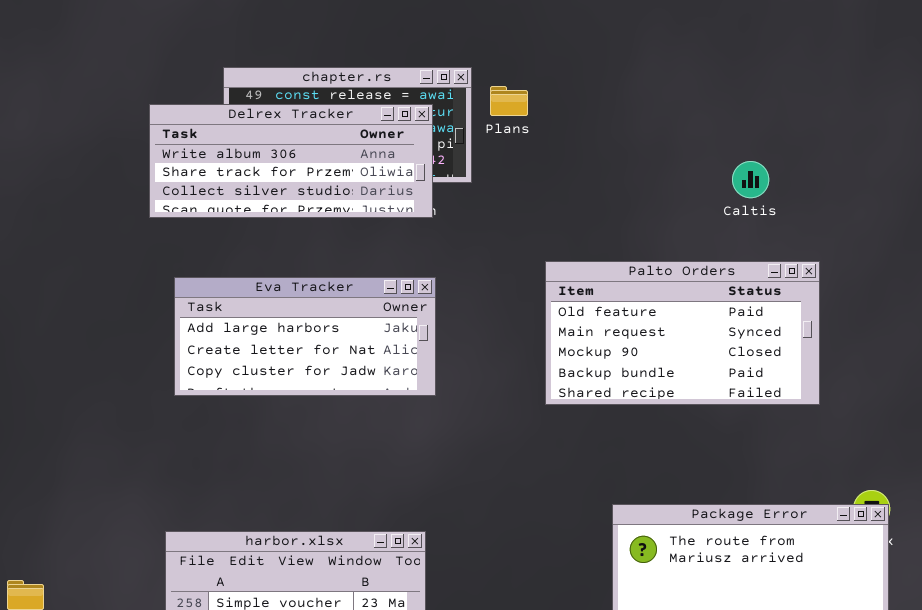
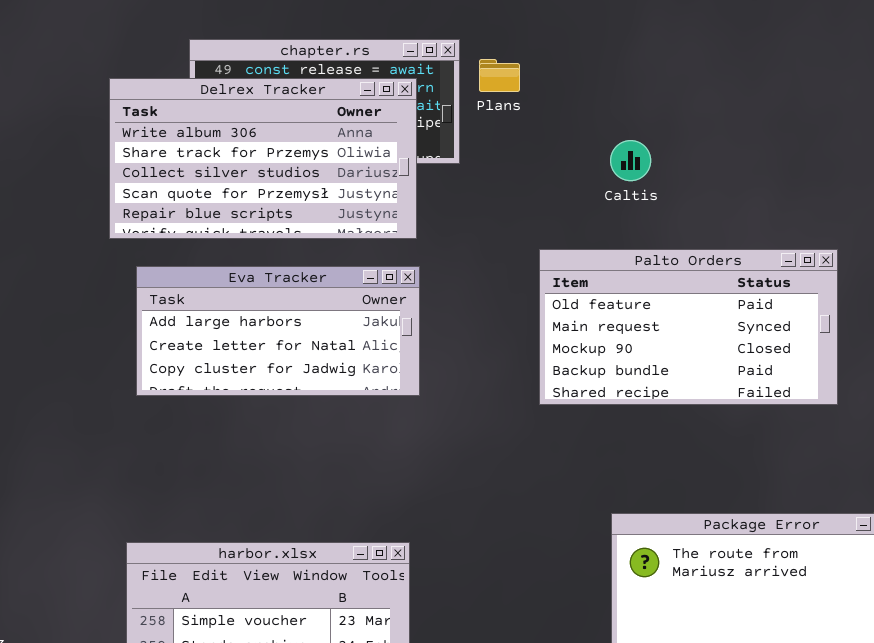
Delrex Tracker: [149,104,433,218] -> [109,78,417,239], resized
Caltis: [732,161,769,198] -> [610,140,651,181], moved

